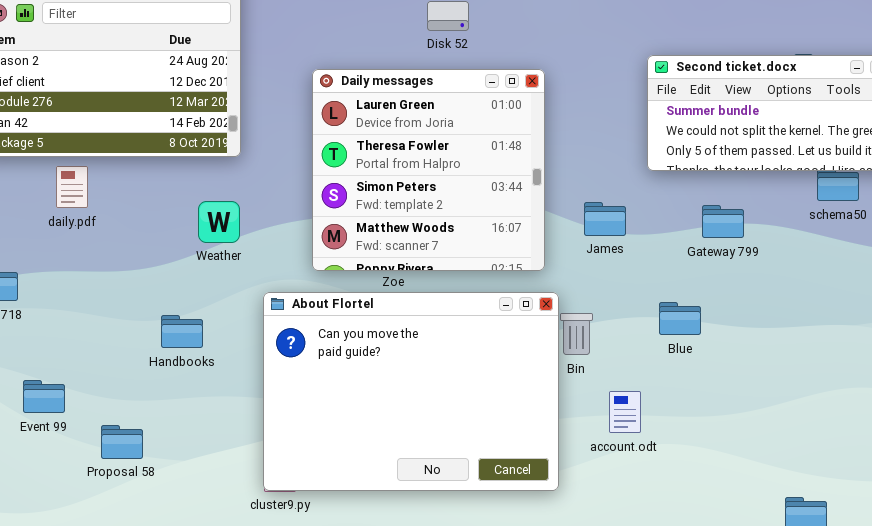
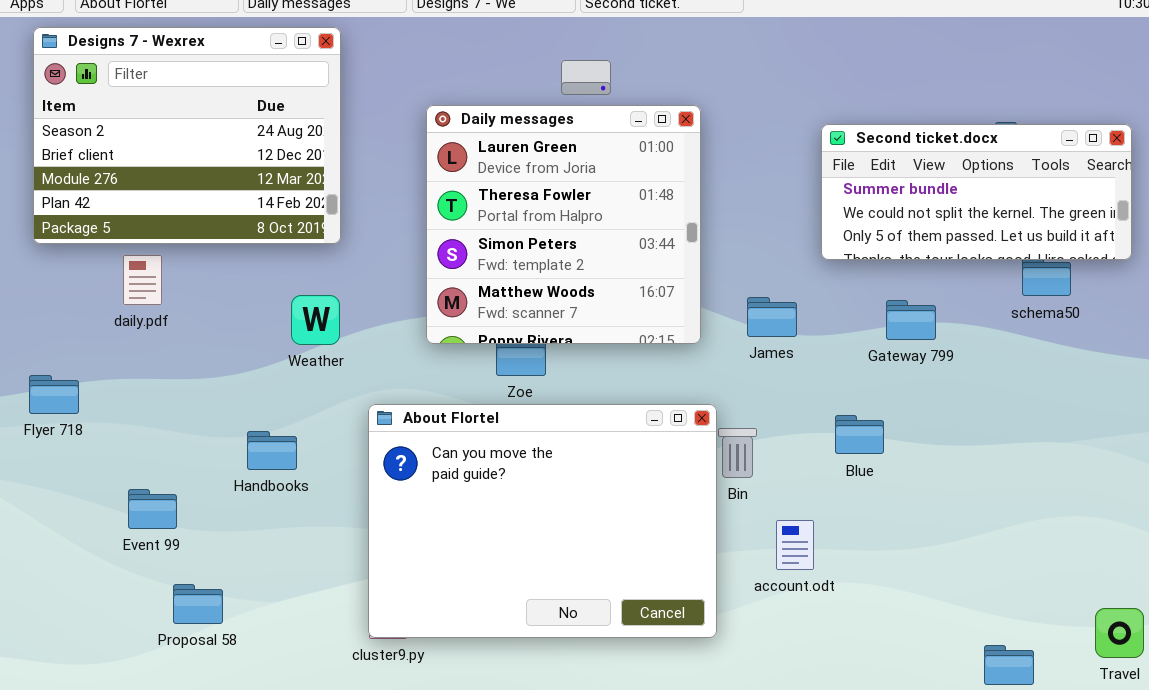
Daily messages: [312,69,545,271] -> [426,105,701,344], moved
Event 99: [23,380,65,413] -> [128,489,177,529], moved
Proposal 58: [101,425,143,459] -> [173,584,223,624], moved

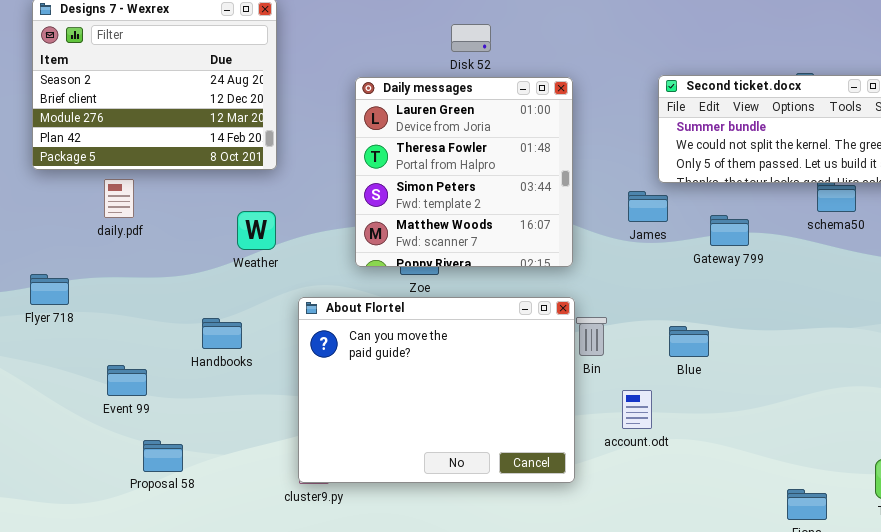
Daily messages: [426,105,701,344] -> [355,77,573,267], moved
James: [747,297,797,337] -> [628,191,668,222], moved
Blue: [835,415,884,454] -> [669,326,709,357], moved

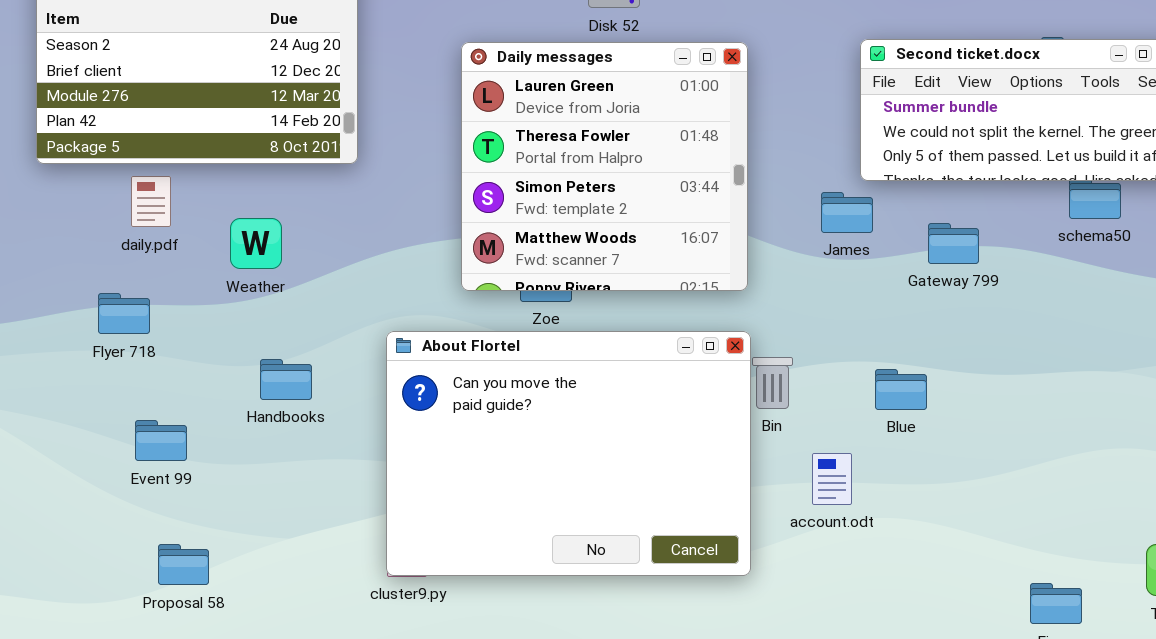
Weather: [237,211,276,250] -> [230,218,282,269], moved
Flyer 718: [30,274,69,305] -> [98,293,150,334], moved
Proposal 58: [143,440,183,472] -> [158,544,209,585], moved

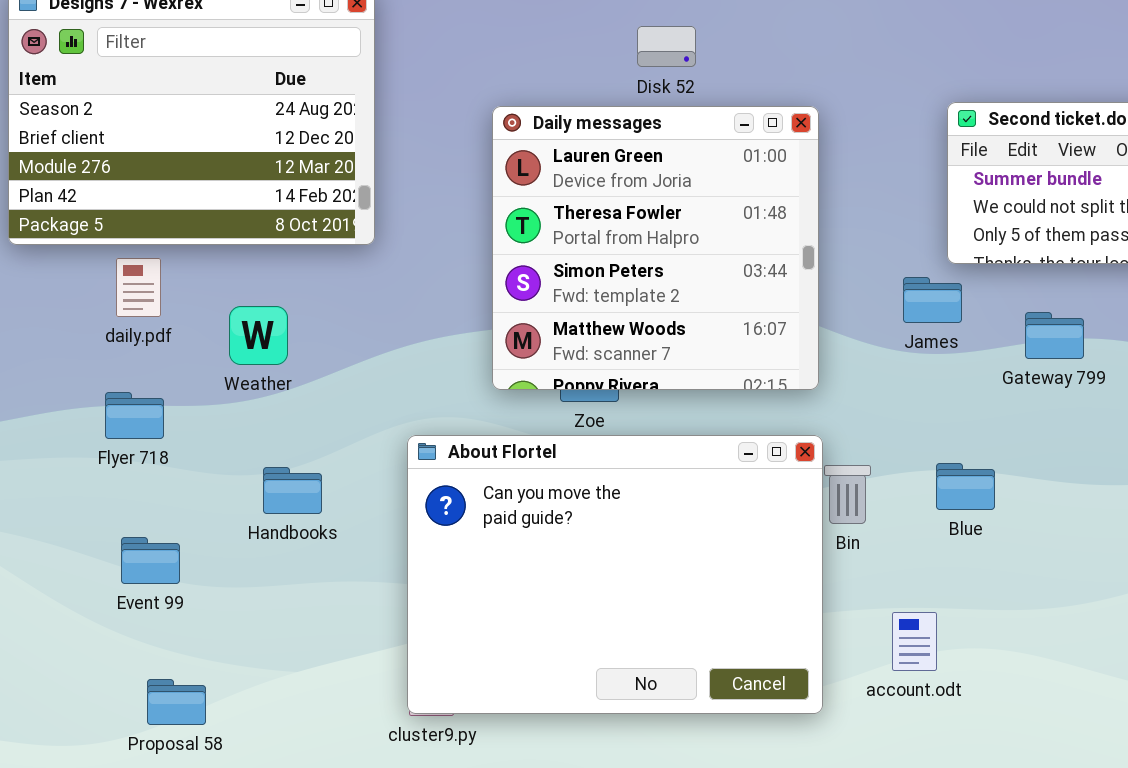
Flyer 718: [98,293,150,334] -> [105,392,164,439], moved
Blue: [875,369,927,410] -> [936,463,995,510], moved
account.odt: [812,453,852,505] -> [892,612,937,671], moved

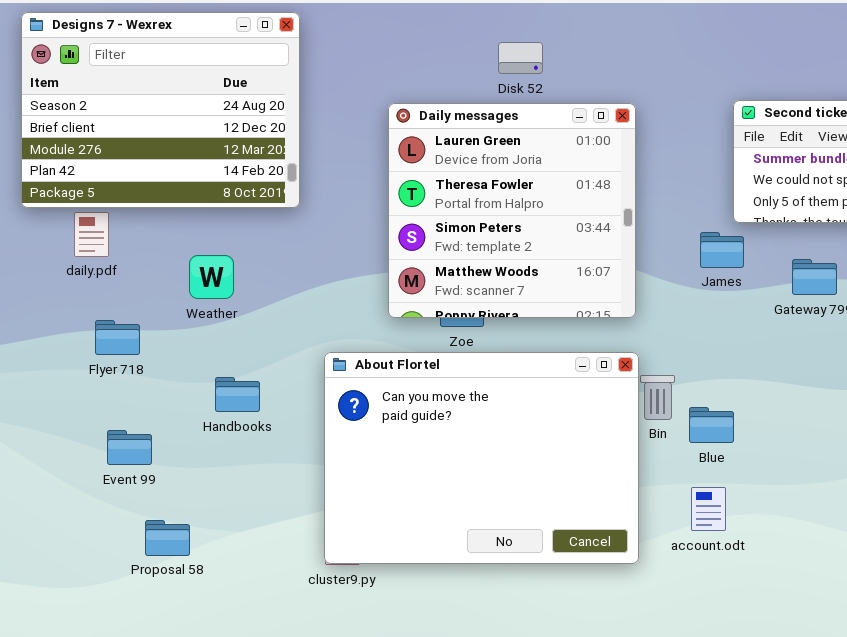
daily.pdf: [116,258,161,317] -> [74,212,109,257], moved
Blue: [936,463,995,510] -> [689,407,734,443], moved
Proposal 58: [147,679,206,725] -> [145,520,190,556], moved

